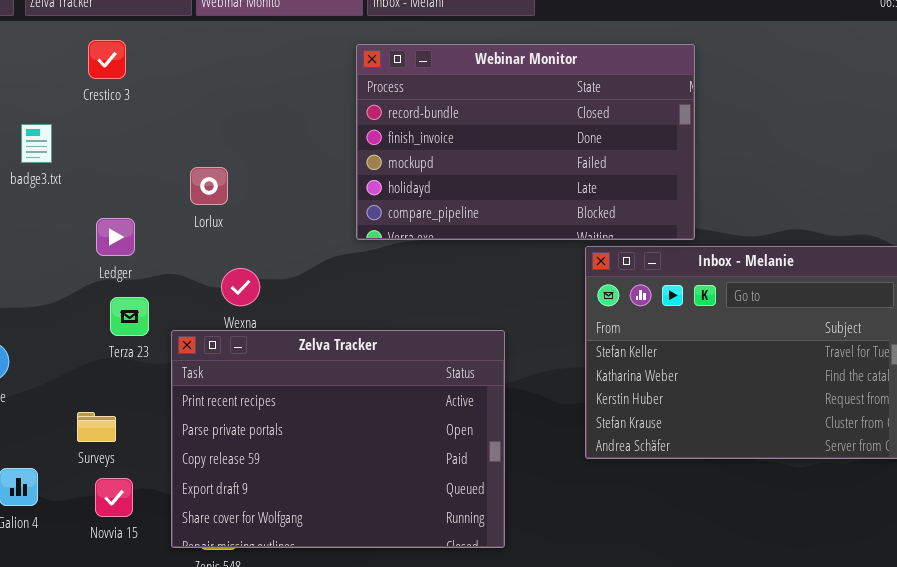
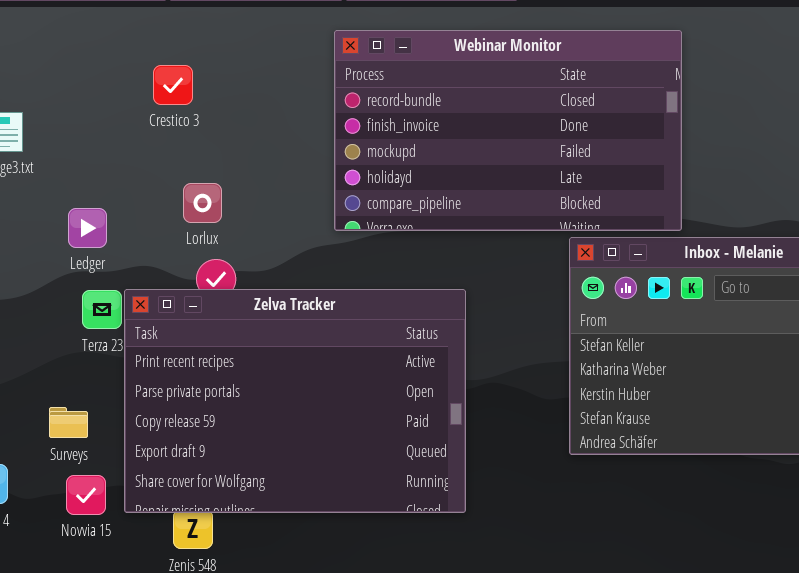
Crestico 3: [88,40,126,79] -> [153,65,193,105], moved
Lorlux: [190,167,228,205] -> [183,183,222,223], moved
Zelva Tracker: [171,330,505,548] -> [124,289,466,513], moved

